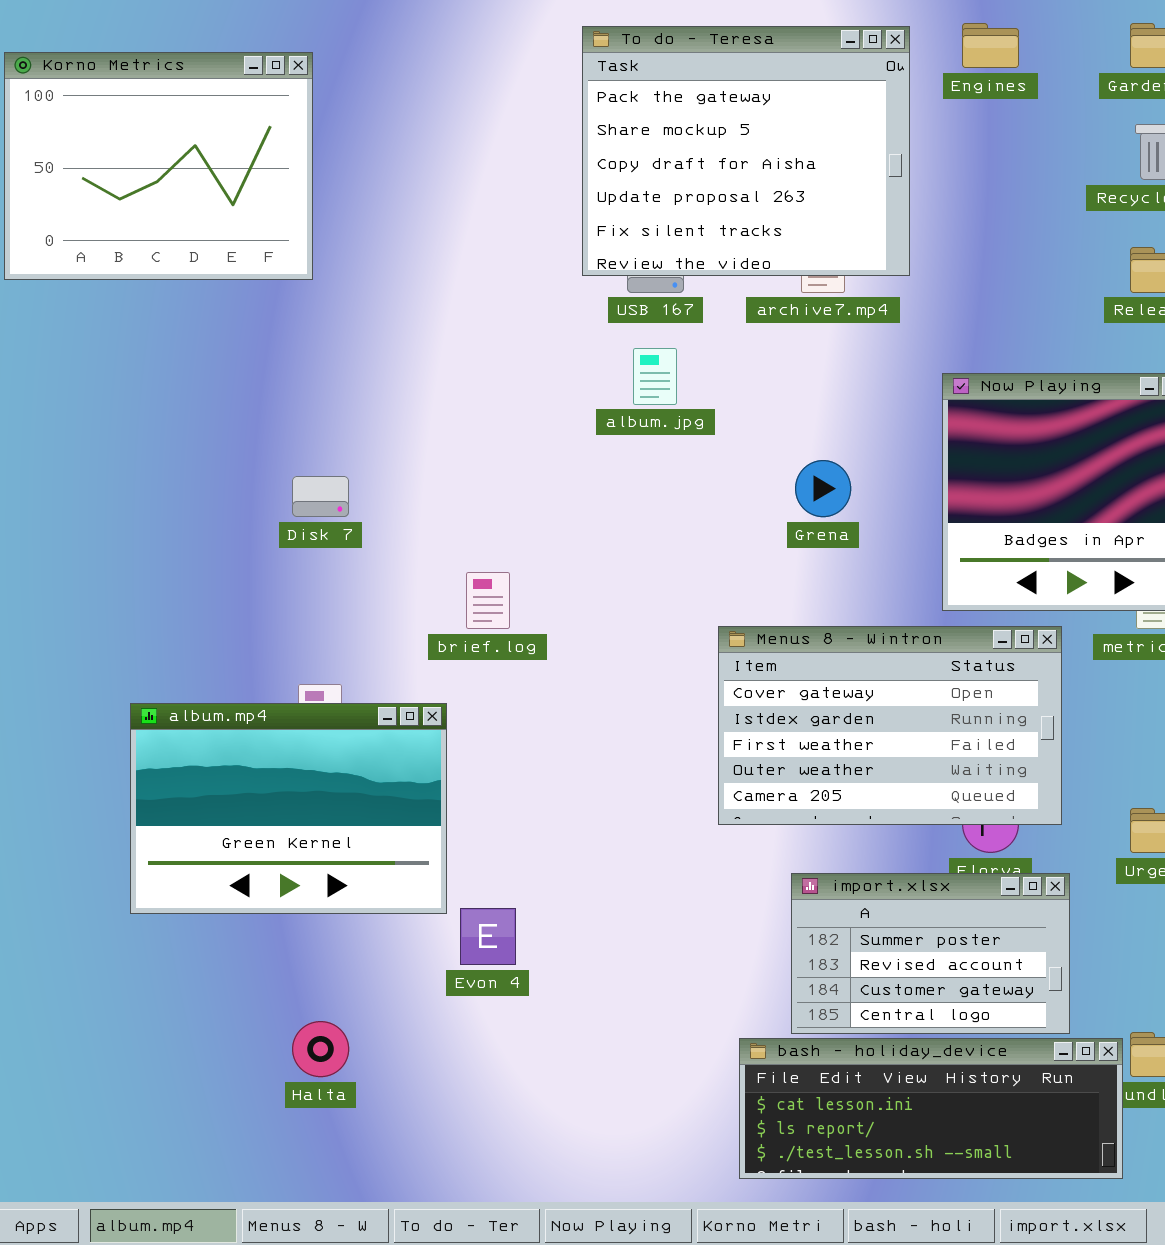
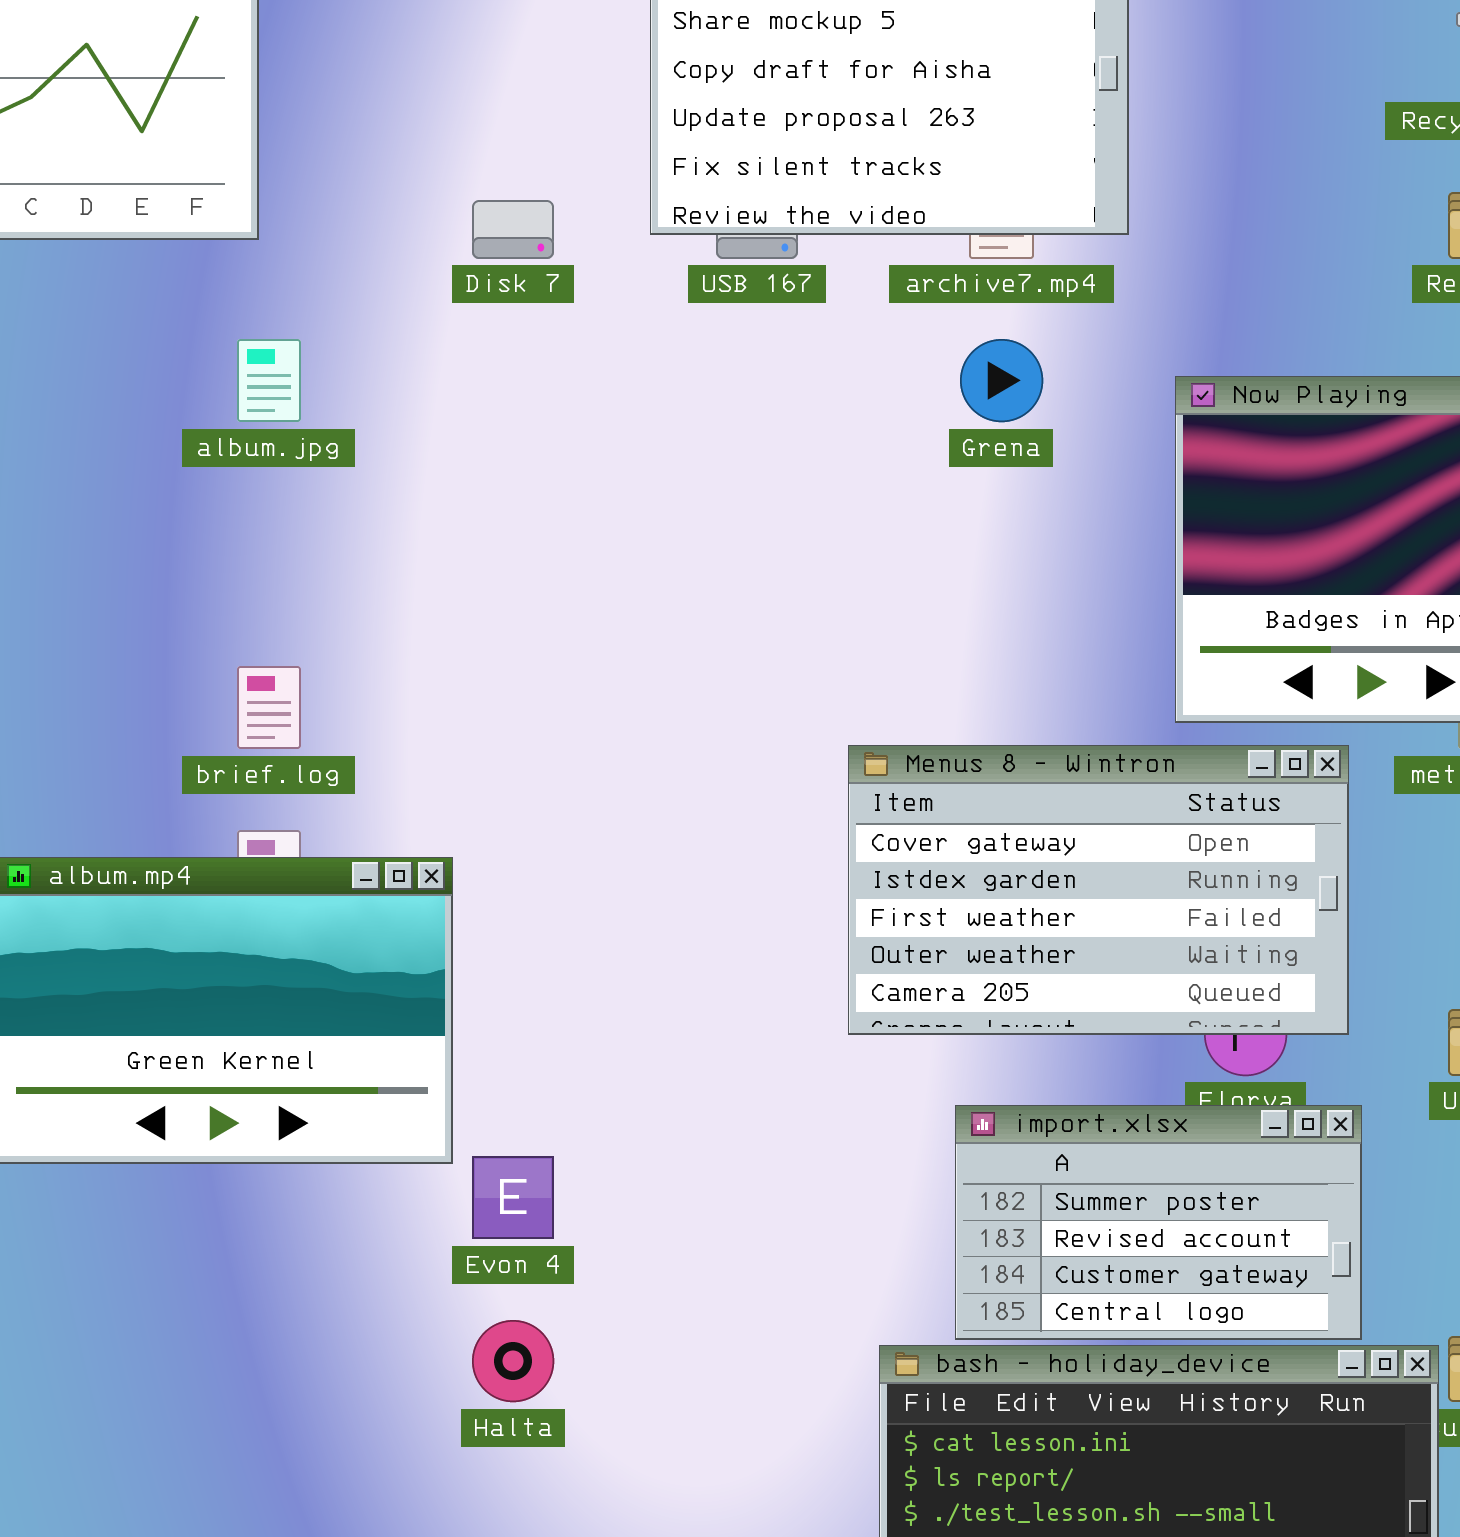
album.jpg: [633,348,677,405] -> [237,339,301,422], moved
Grena: [795,460,851,517] -> [960,339,1043,422], moved
Disk 7: [292,476,349,517] -> [472,200,554,259], moved
brief.log: [466,572,510,629] -> [237,666,301,749], moved
Halta: [292,1021,349,1077] -> [472,1320,554,1402], moved

